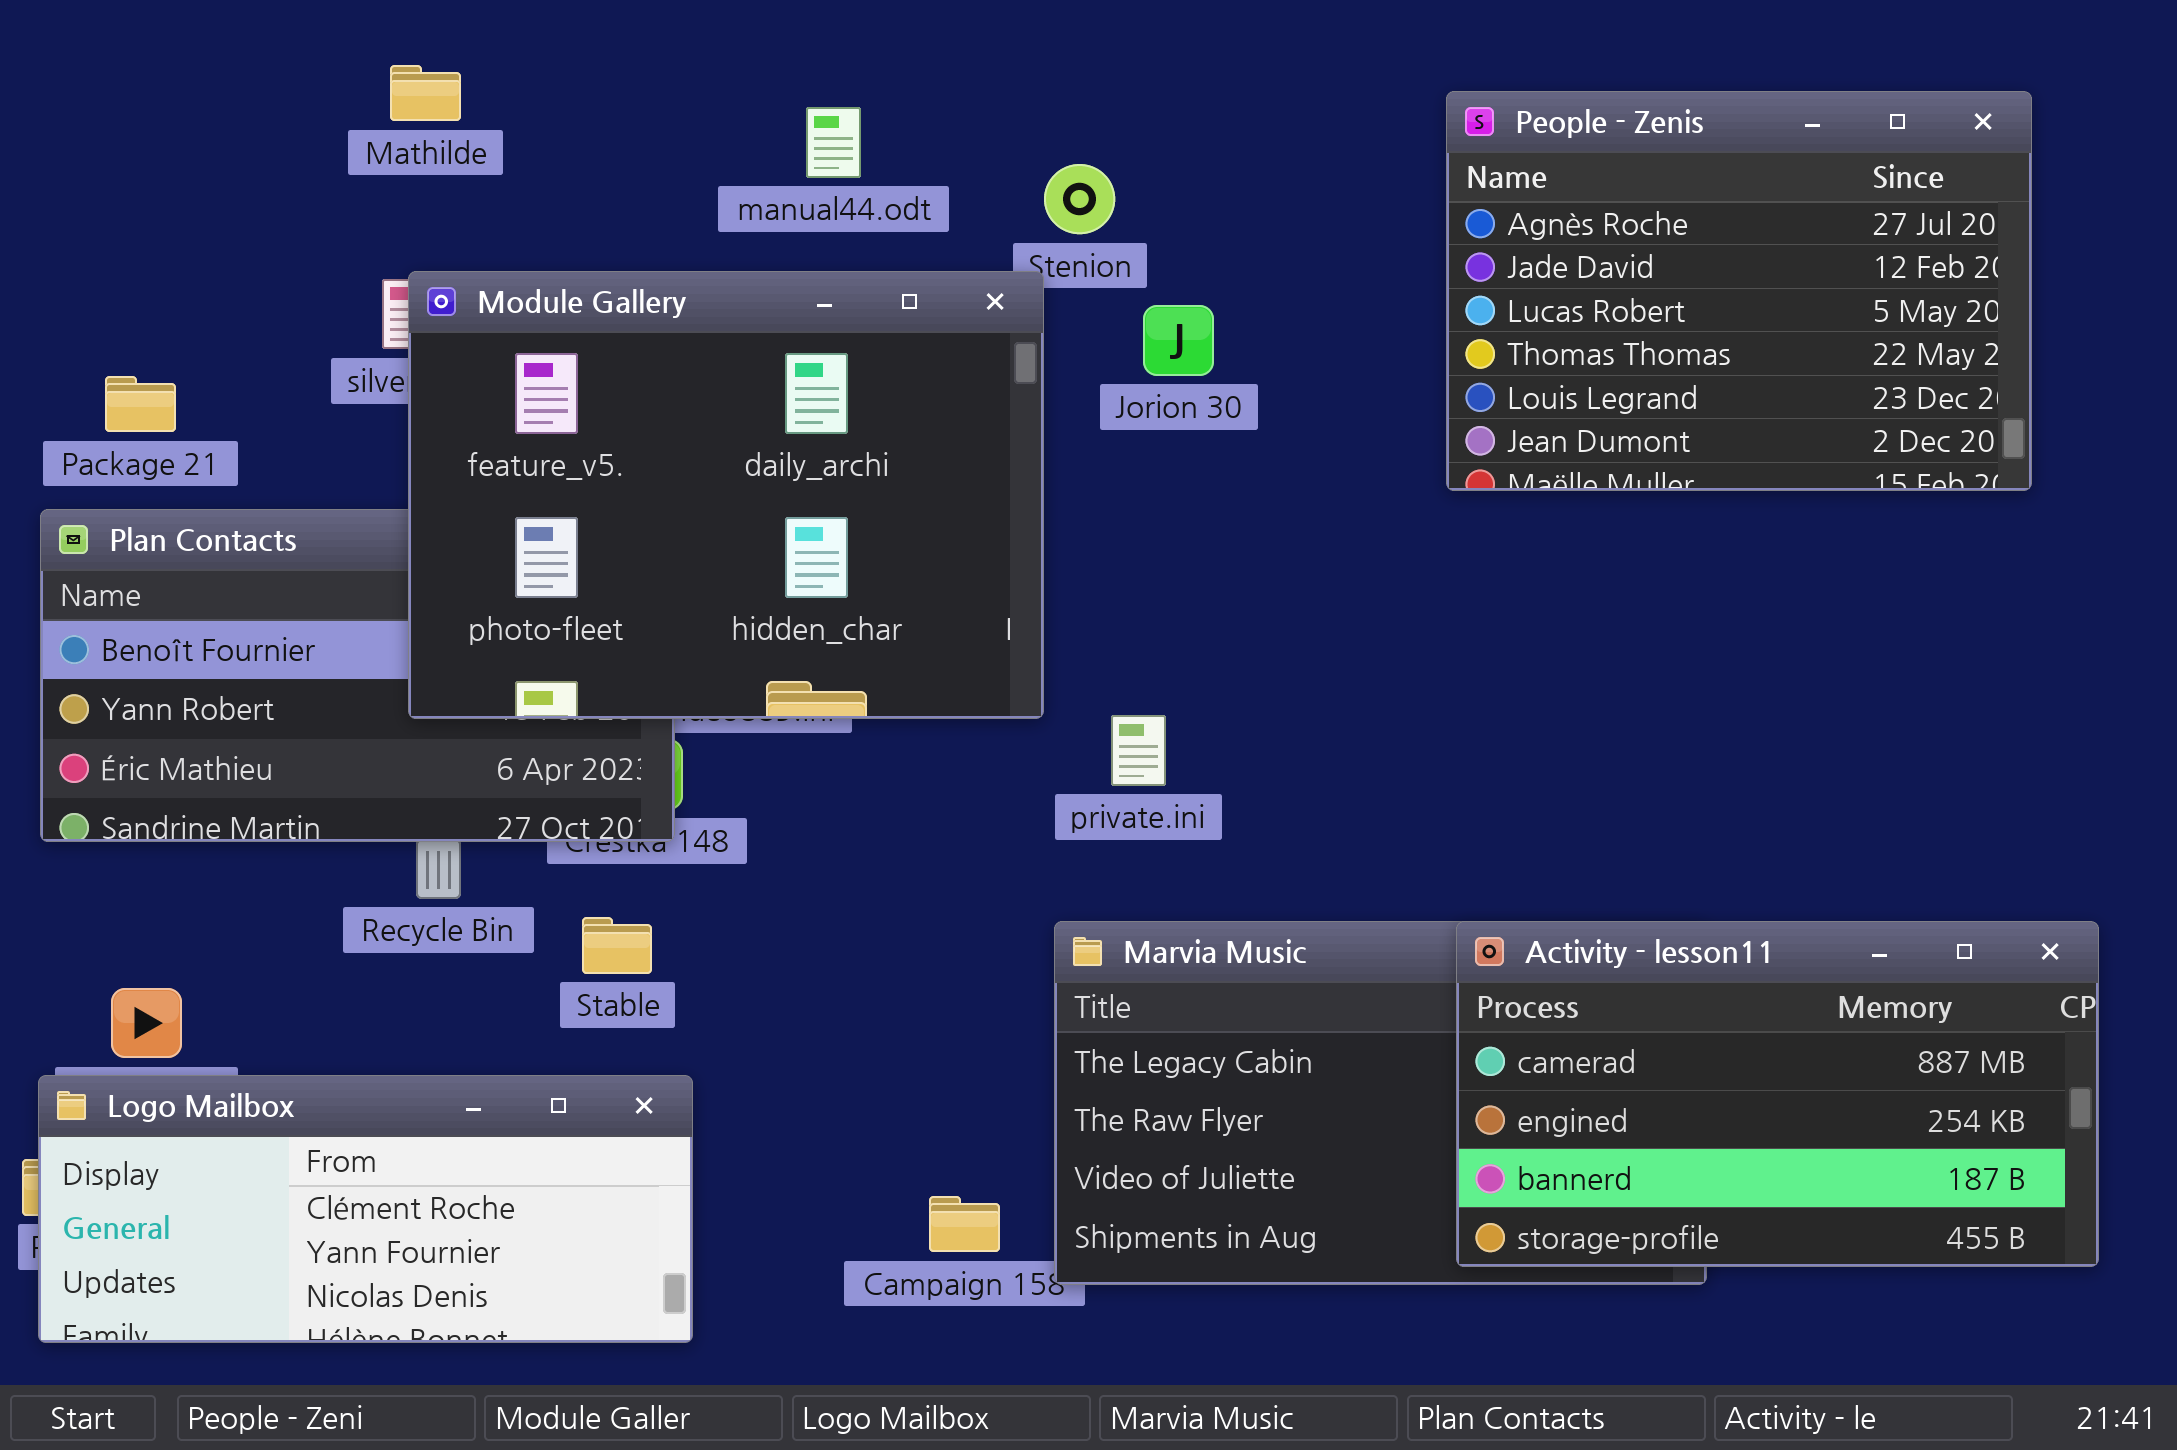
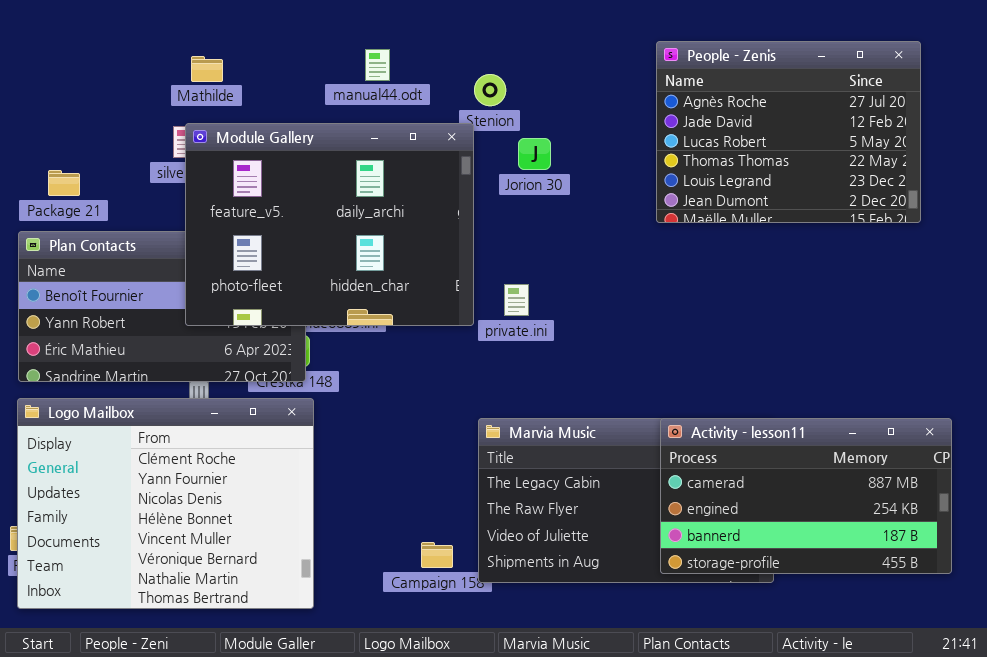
Mathilde: [390,65,461,121] -> [191,56,223,82], moved
private.ini: [1111,715,1166,786] -> [504,284,529,316], moved
Logo Mailbox: [38,1075,693,1343] -> [17,398,314,609], resized

